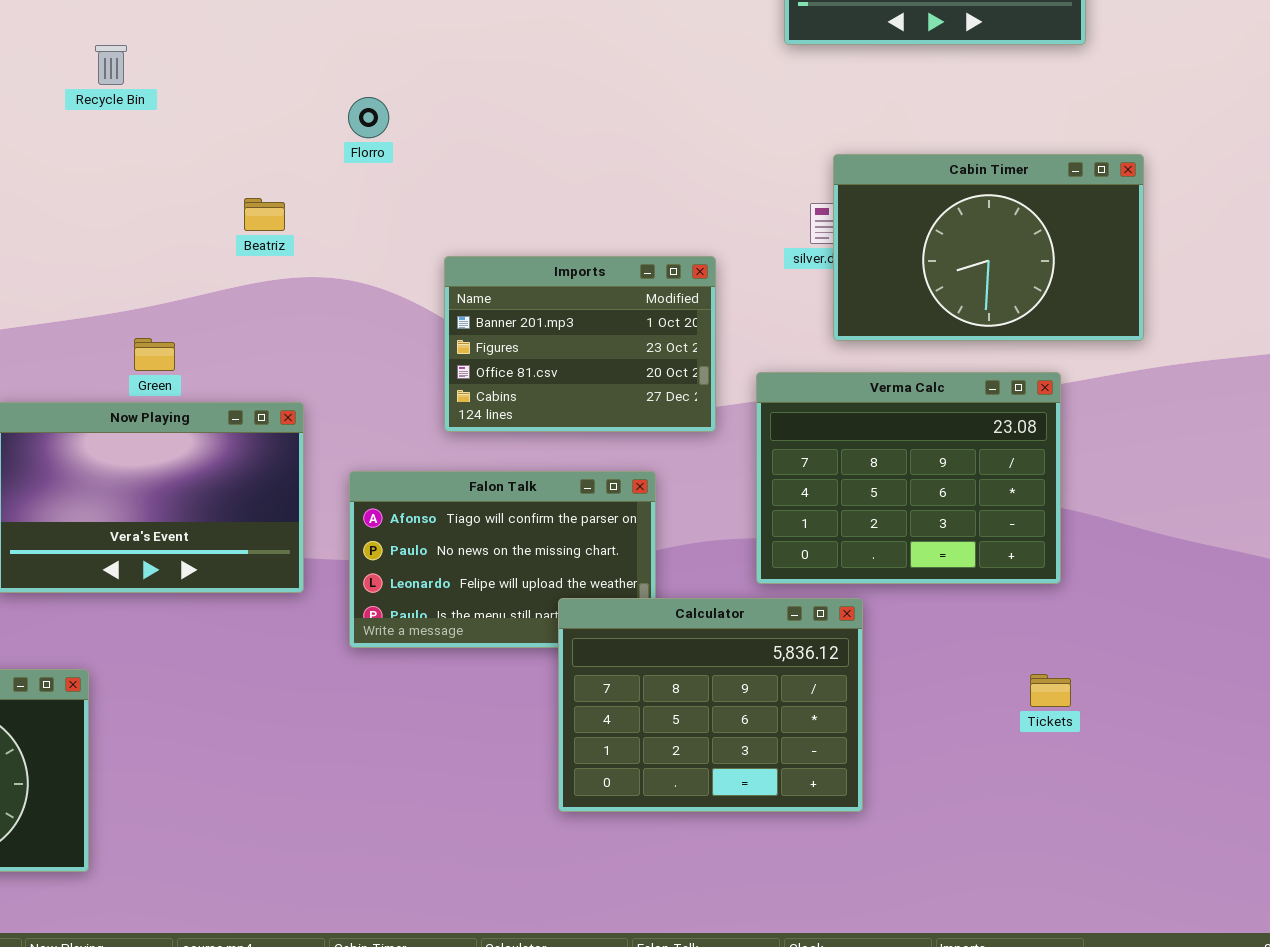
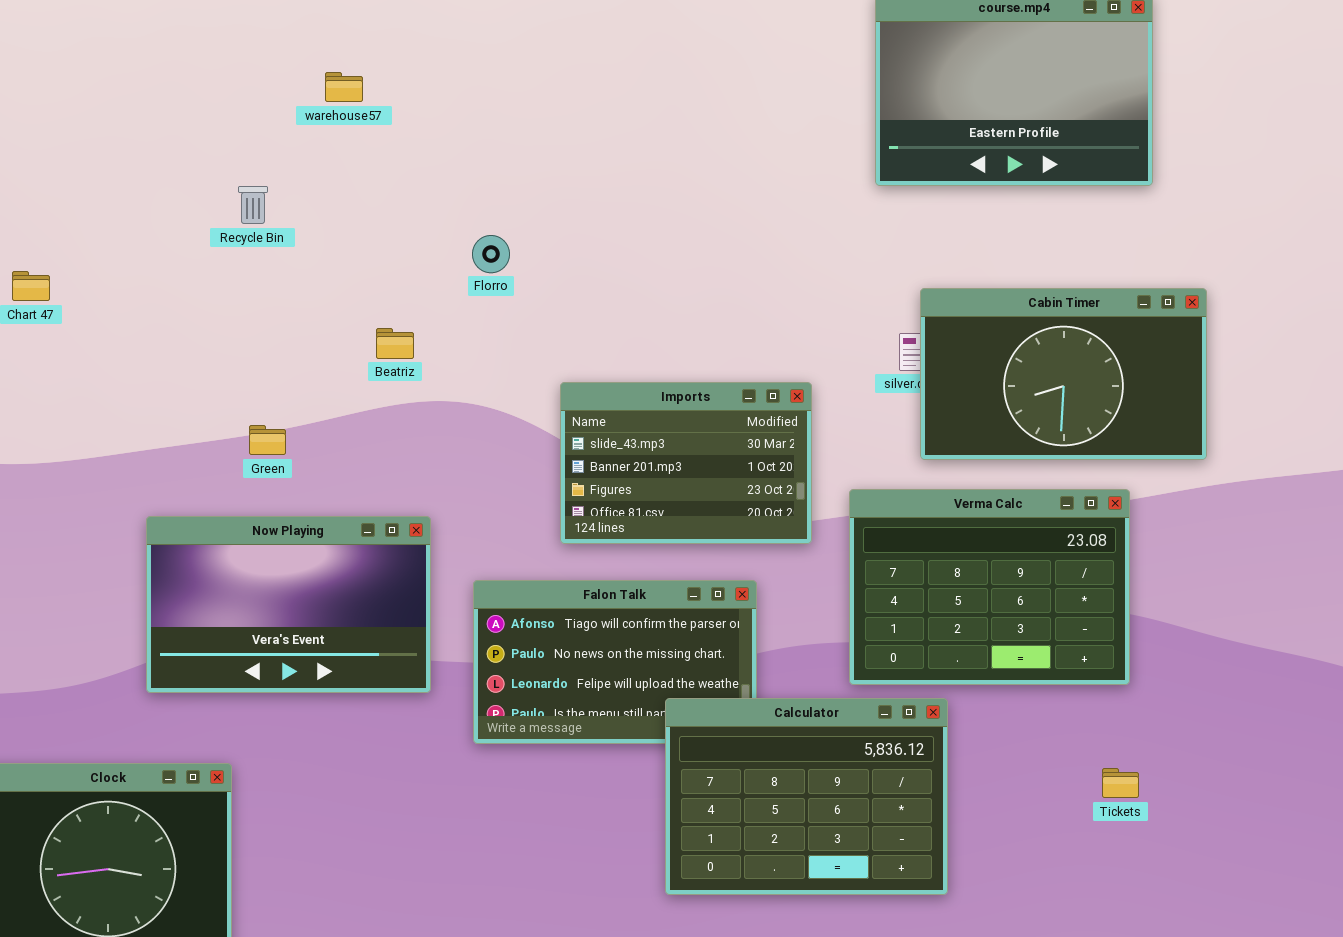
Imports: [444,256,716,432] -> [560,382,812,544], scrolled up 1 row
Green: [134,338,175,371] -> [249,425,286,455], moved

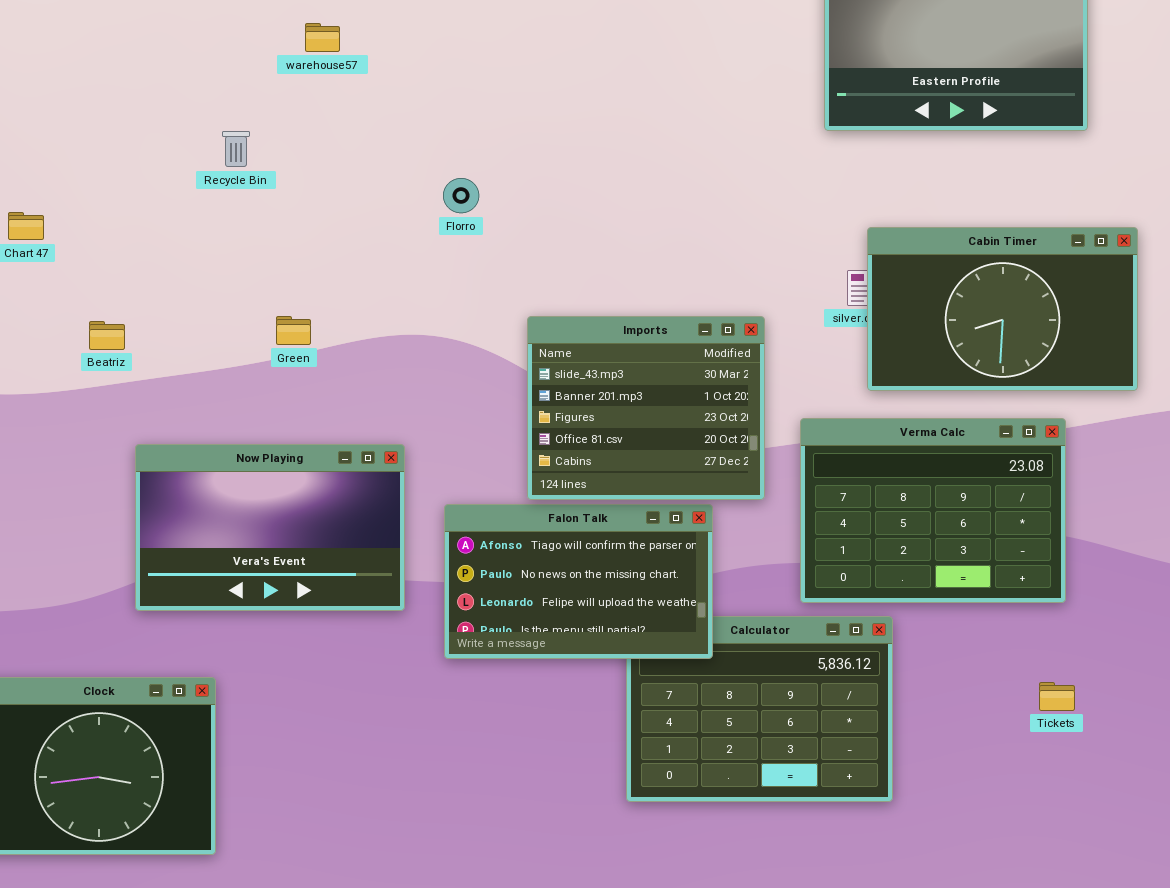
Beatriz: [376,328,414,359] -> [89,321,125,350], moved
Imports: [560,382,812,544] -> [527,316,765,500], resized
Green: [249,425,286,455] -> [276,316,311,345], moved
Falon Talk: [473,580,757,744] -> [444,504,713,659], raised

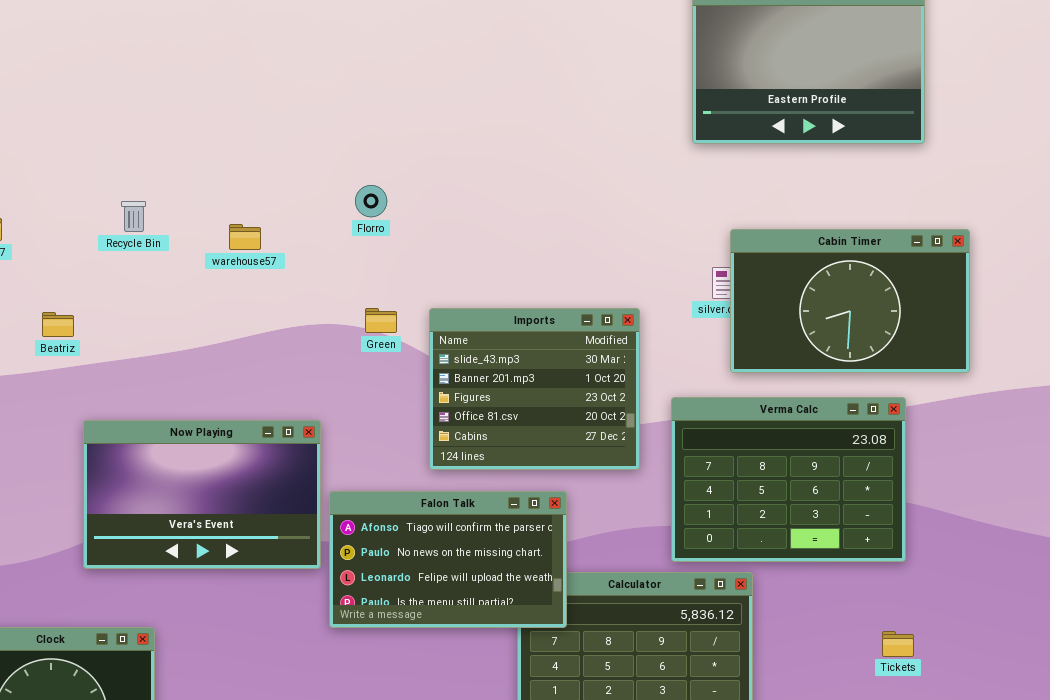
warehouse57: [305,23,340,52] -> [229,224,261,250], moved
Recycle Bin: [222,131,250,167] -> [121,201,146,232], moved
Green: [276,316,311,345] -> [365,308,397,333], moved
Falon Talk: [444,504,713,659] -> [329,491,567,628], moved

